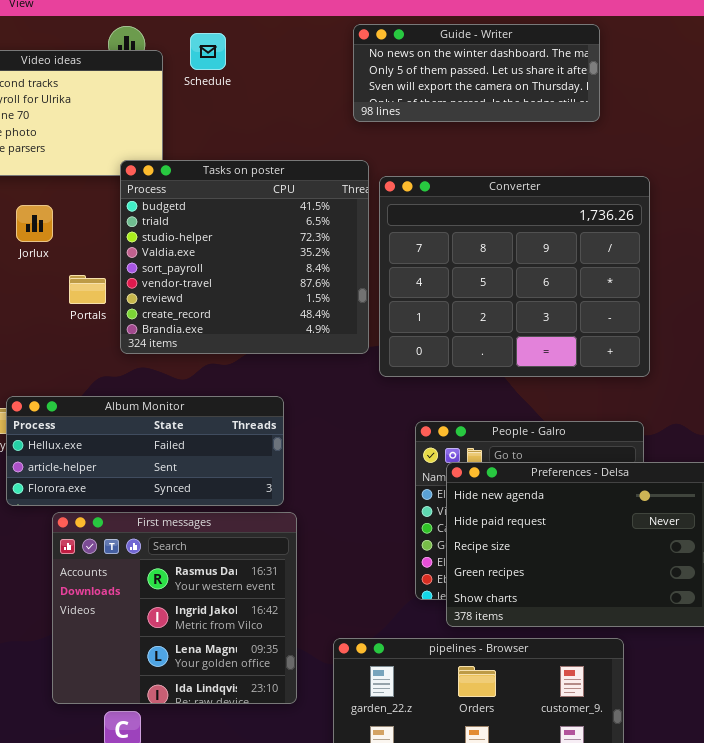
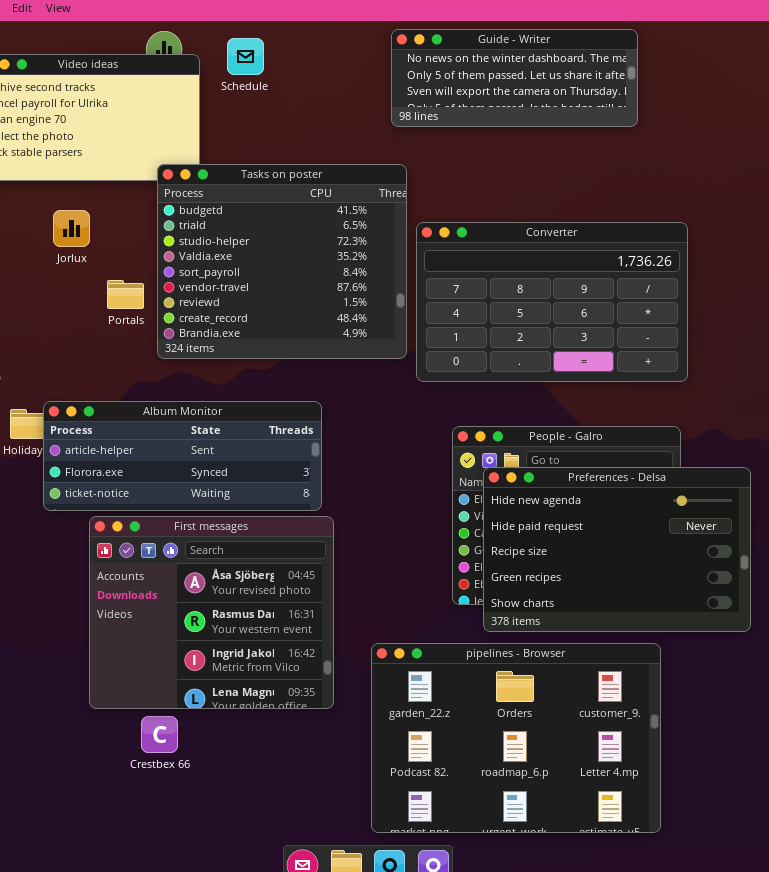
Converter: [379,176,650,377] -> [416,222,688,382], resized
Album Monitor: [6,396,284,506] -> [43,401,322,511], scrolled down 1 row
First messages: [52,512,297,704] -> [89,516,334,709], scrolled up 1 row

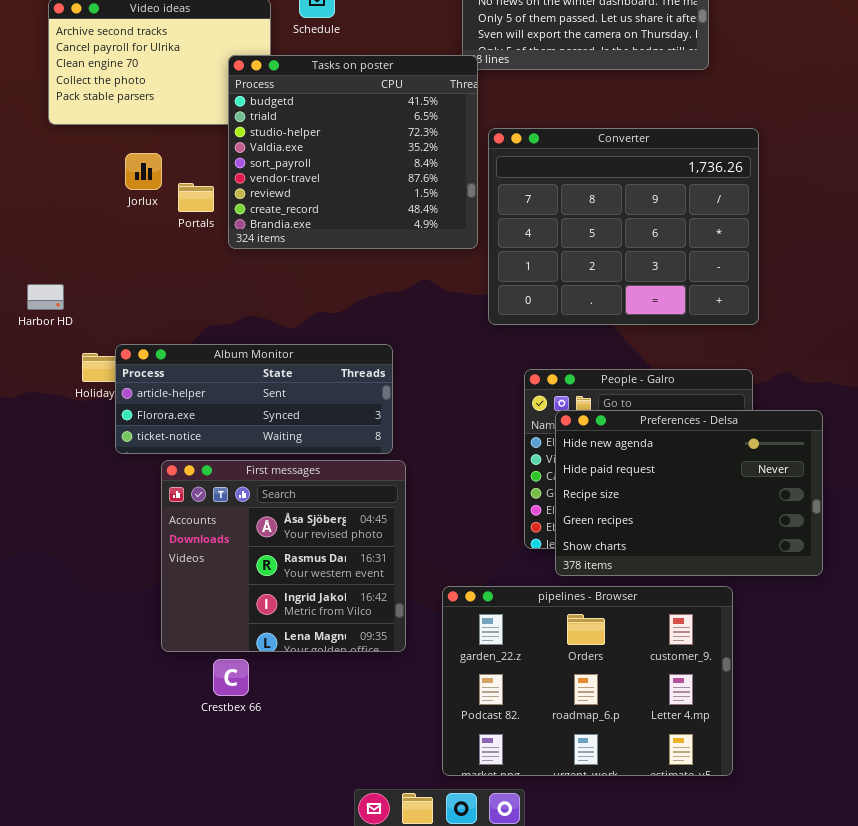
Tasks on poster: [157,164,407,359] -> [228,55,478,249], moved
Converter: [416,222,688,382] -> [488,128,759,325], resized
Portals: [107,280,144,309] -> [178,183,214,212], moved

